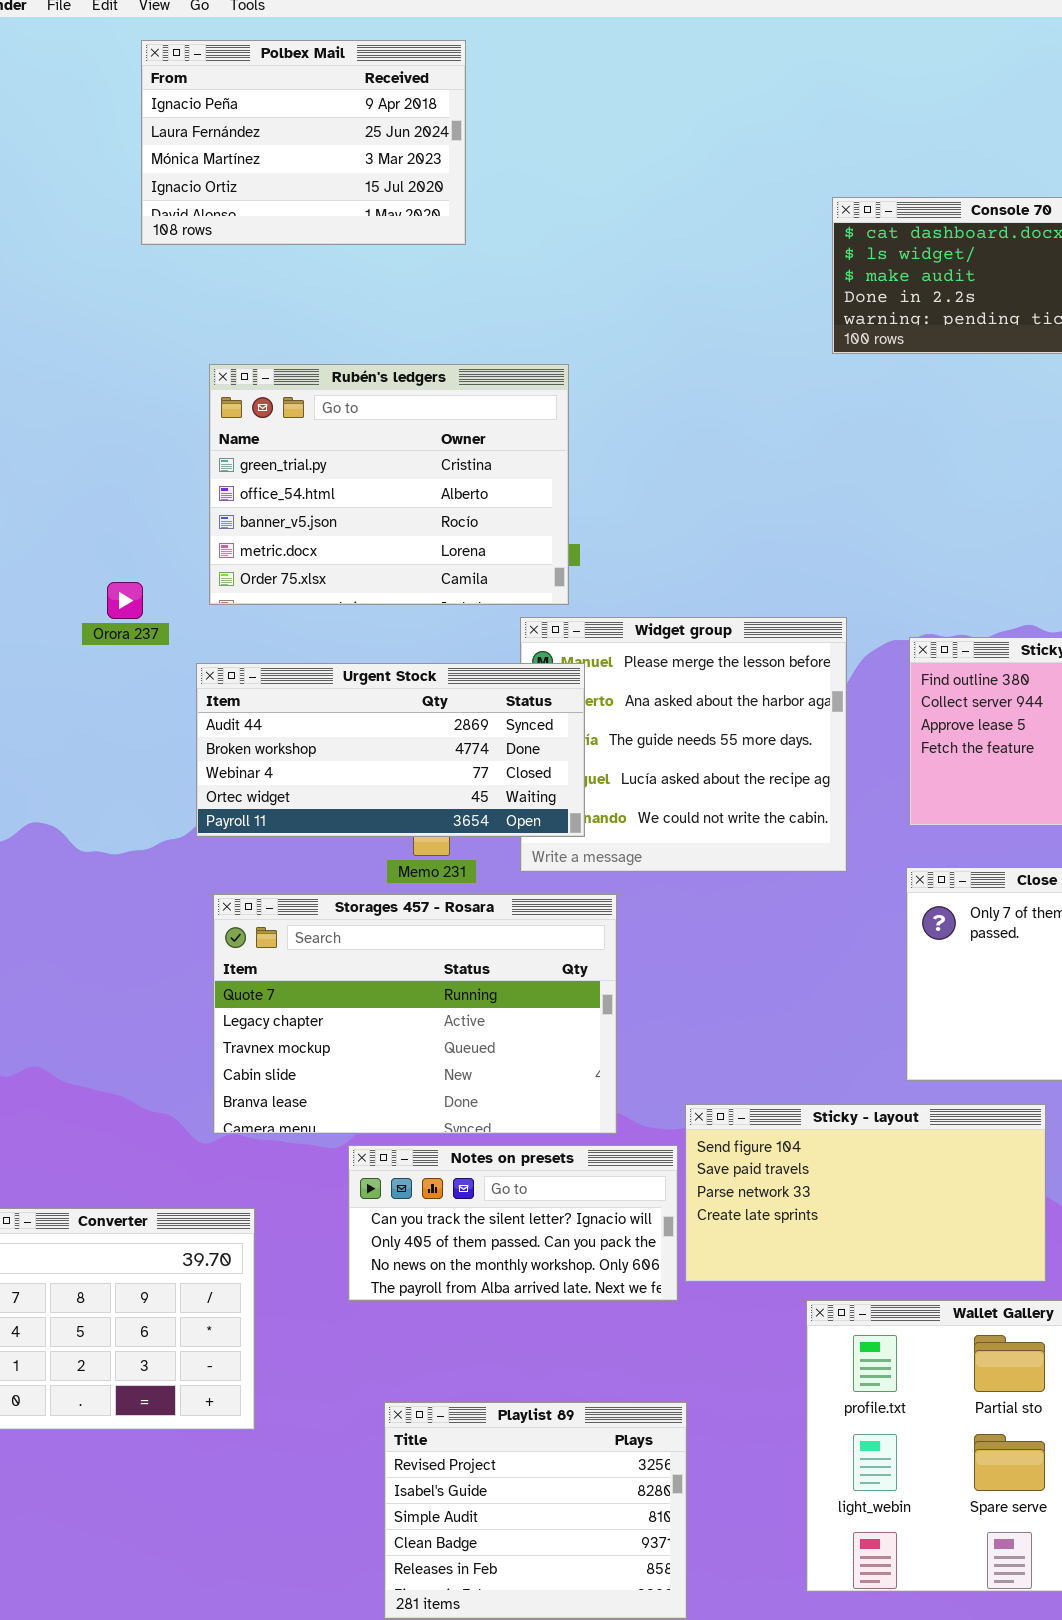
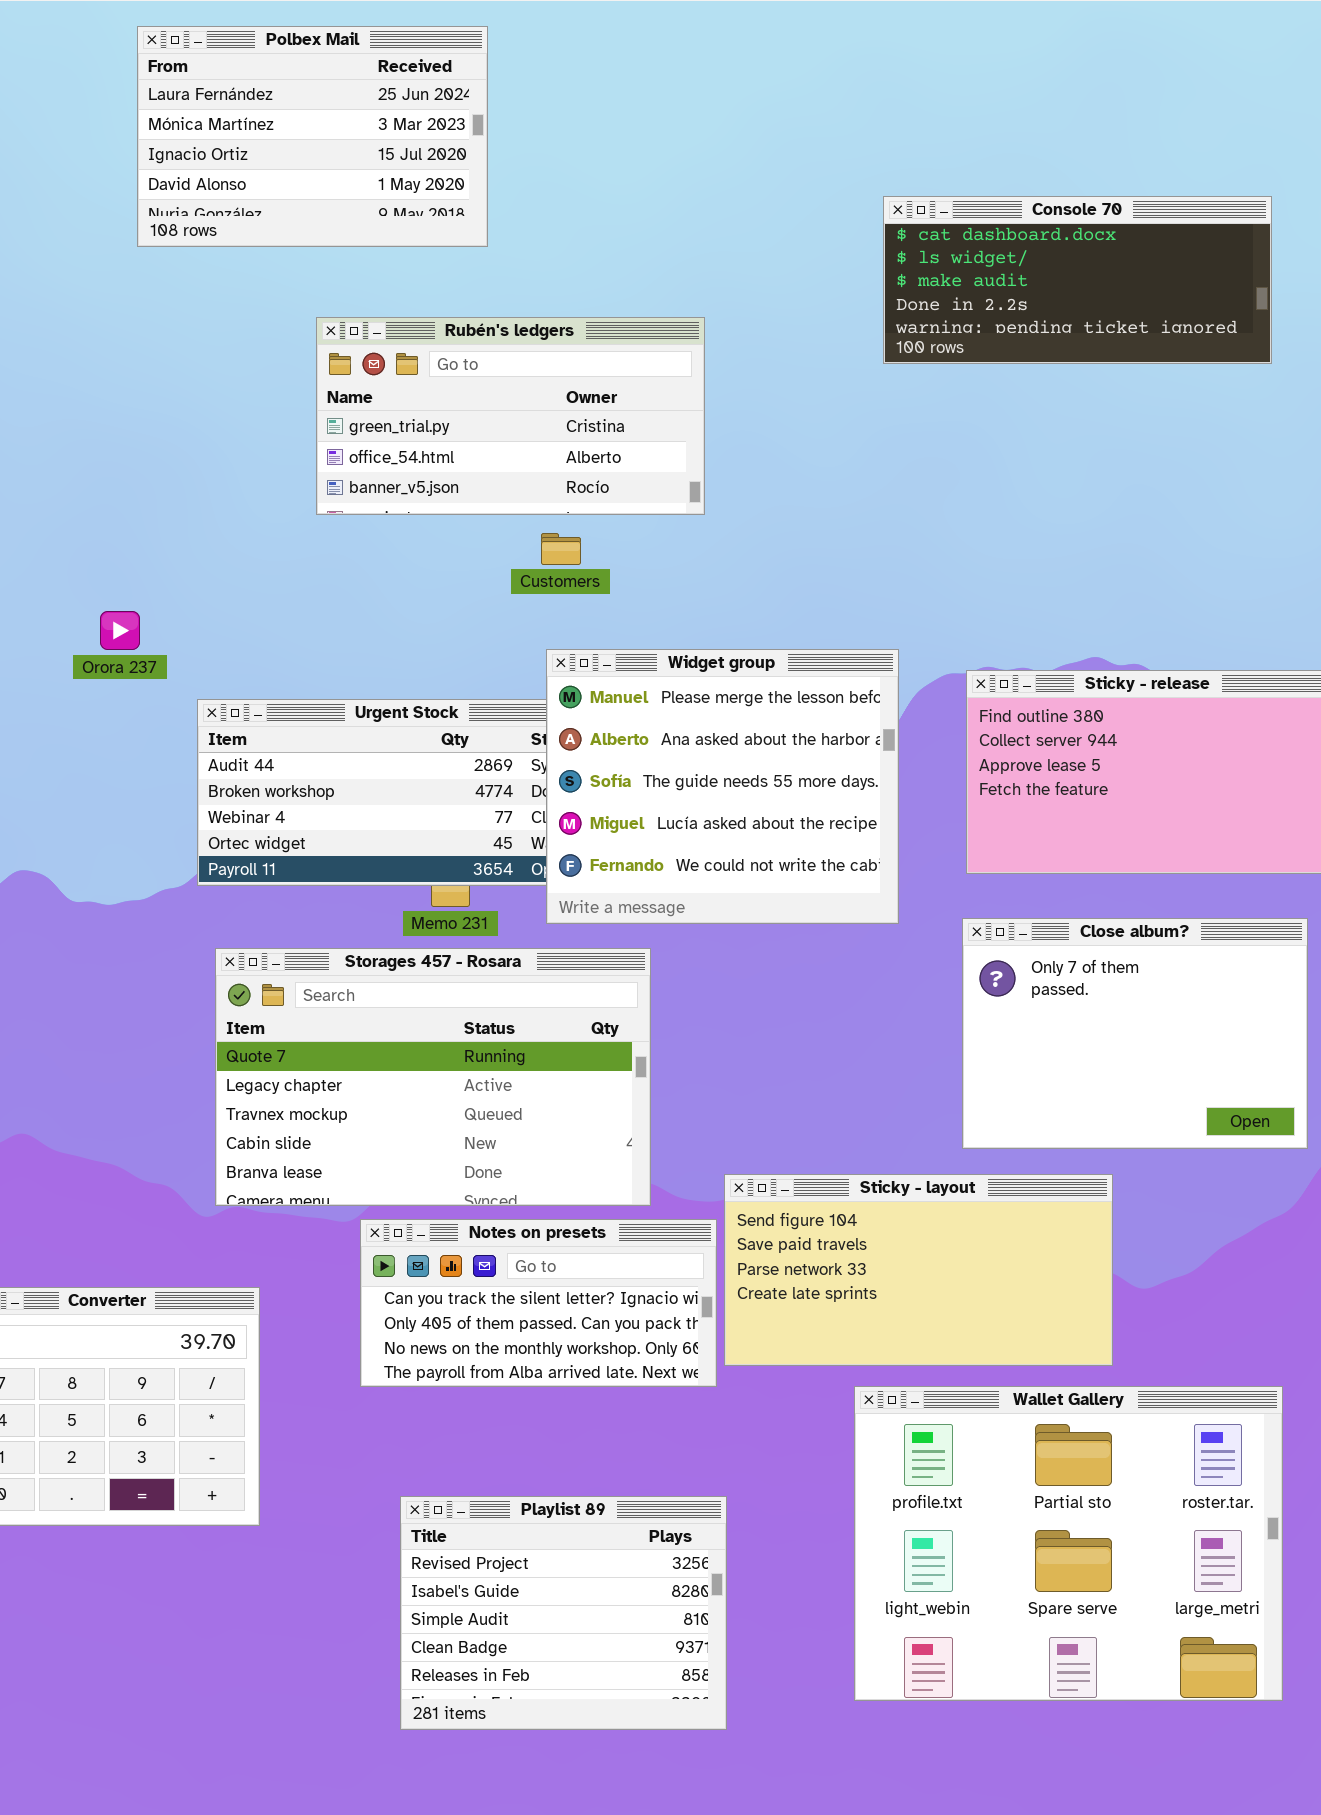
Polbex Mail: [141,40,466,245] -> [137,26,488,247], scrolled down 1 row
Rubén's ledgers: [209,364,569,605] -> [316,317,705,515], moved, resized
Widget group: [520,617,847,872] -> [546,649,899,924], raised

